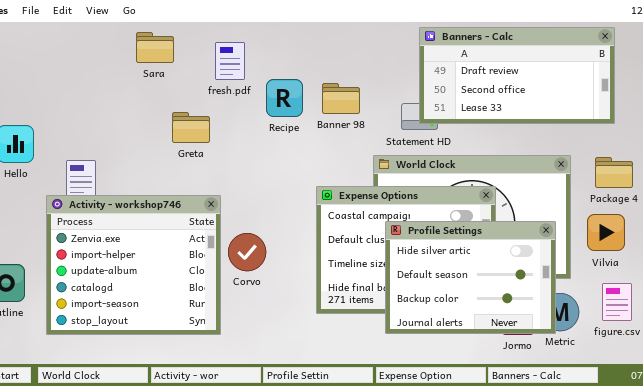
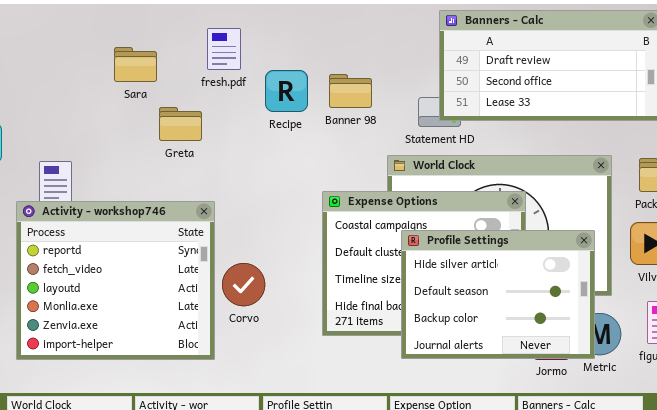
Sara: [136,32,174,63] -> [114,47,157,82], moved
Activity - workshop746: [46,195,221,335] -> [16,201,215,360], scrolled up 4 rows
Corvo: [228,233,266,271] -> [222,263,265,306], moved

